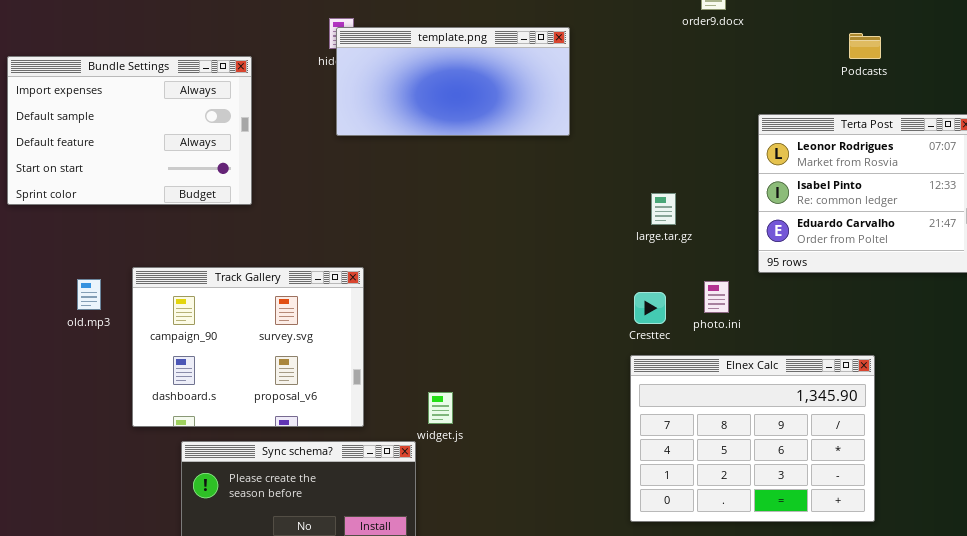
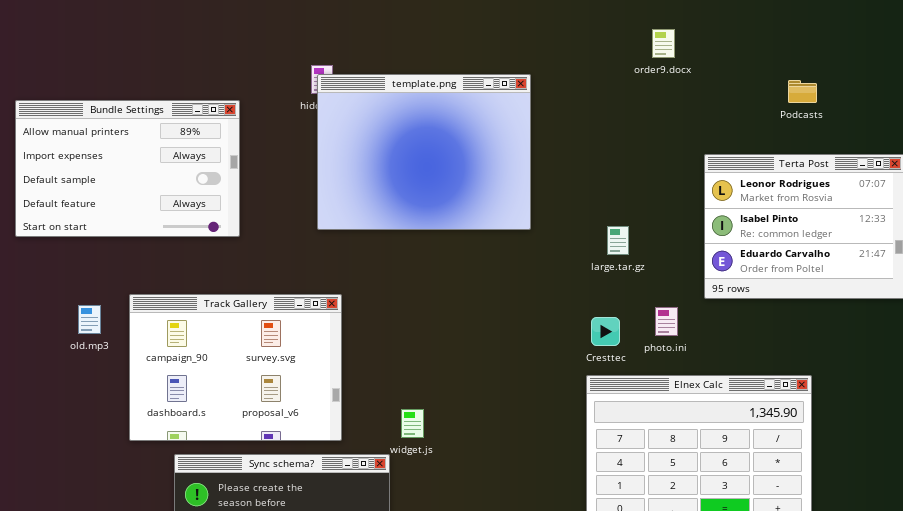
template.png: [336,27,570,136] -> [317,74,531,230], resized
Bundle Settings: [7,56,252,205] -> [15,100,240,237], scrolled up 1 row

